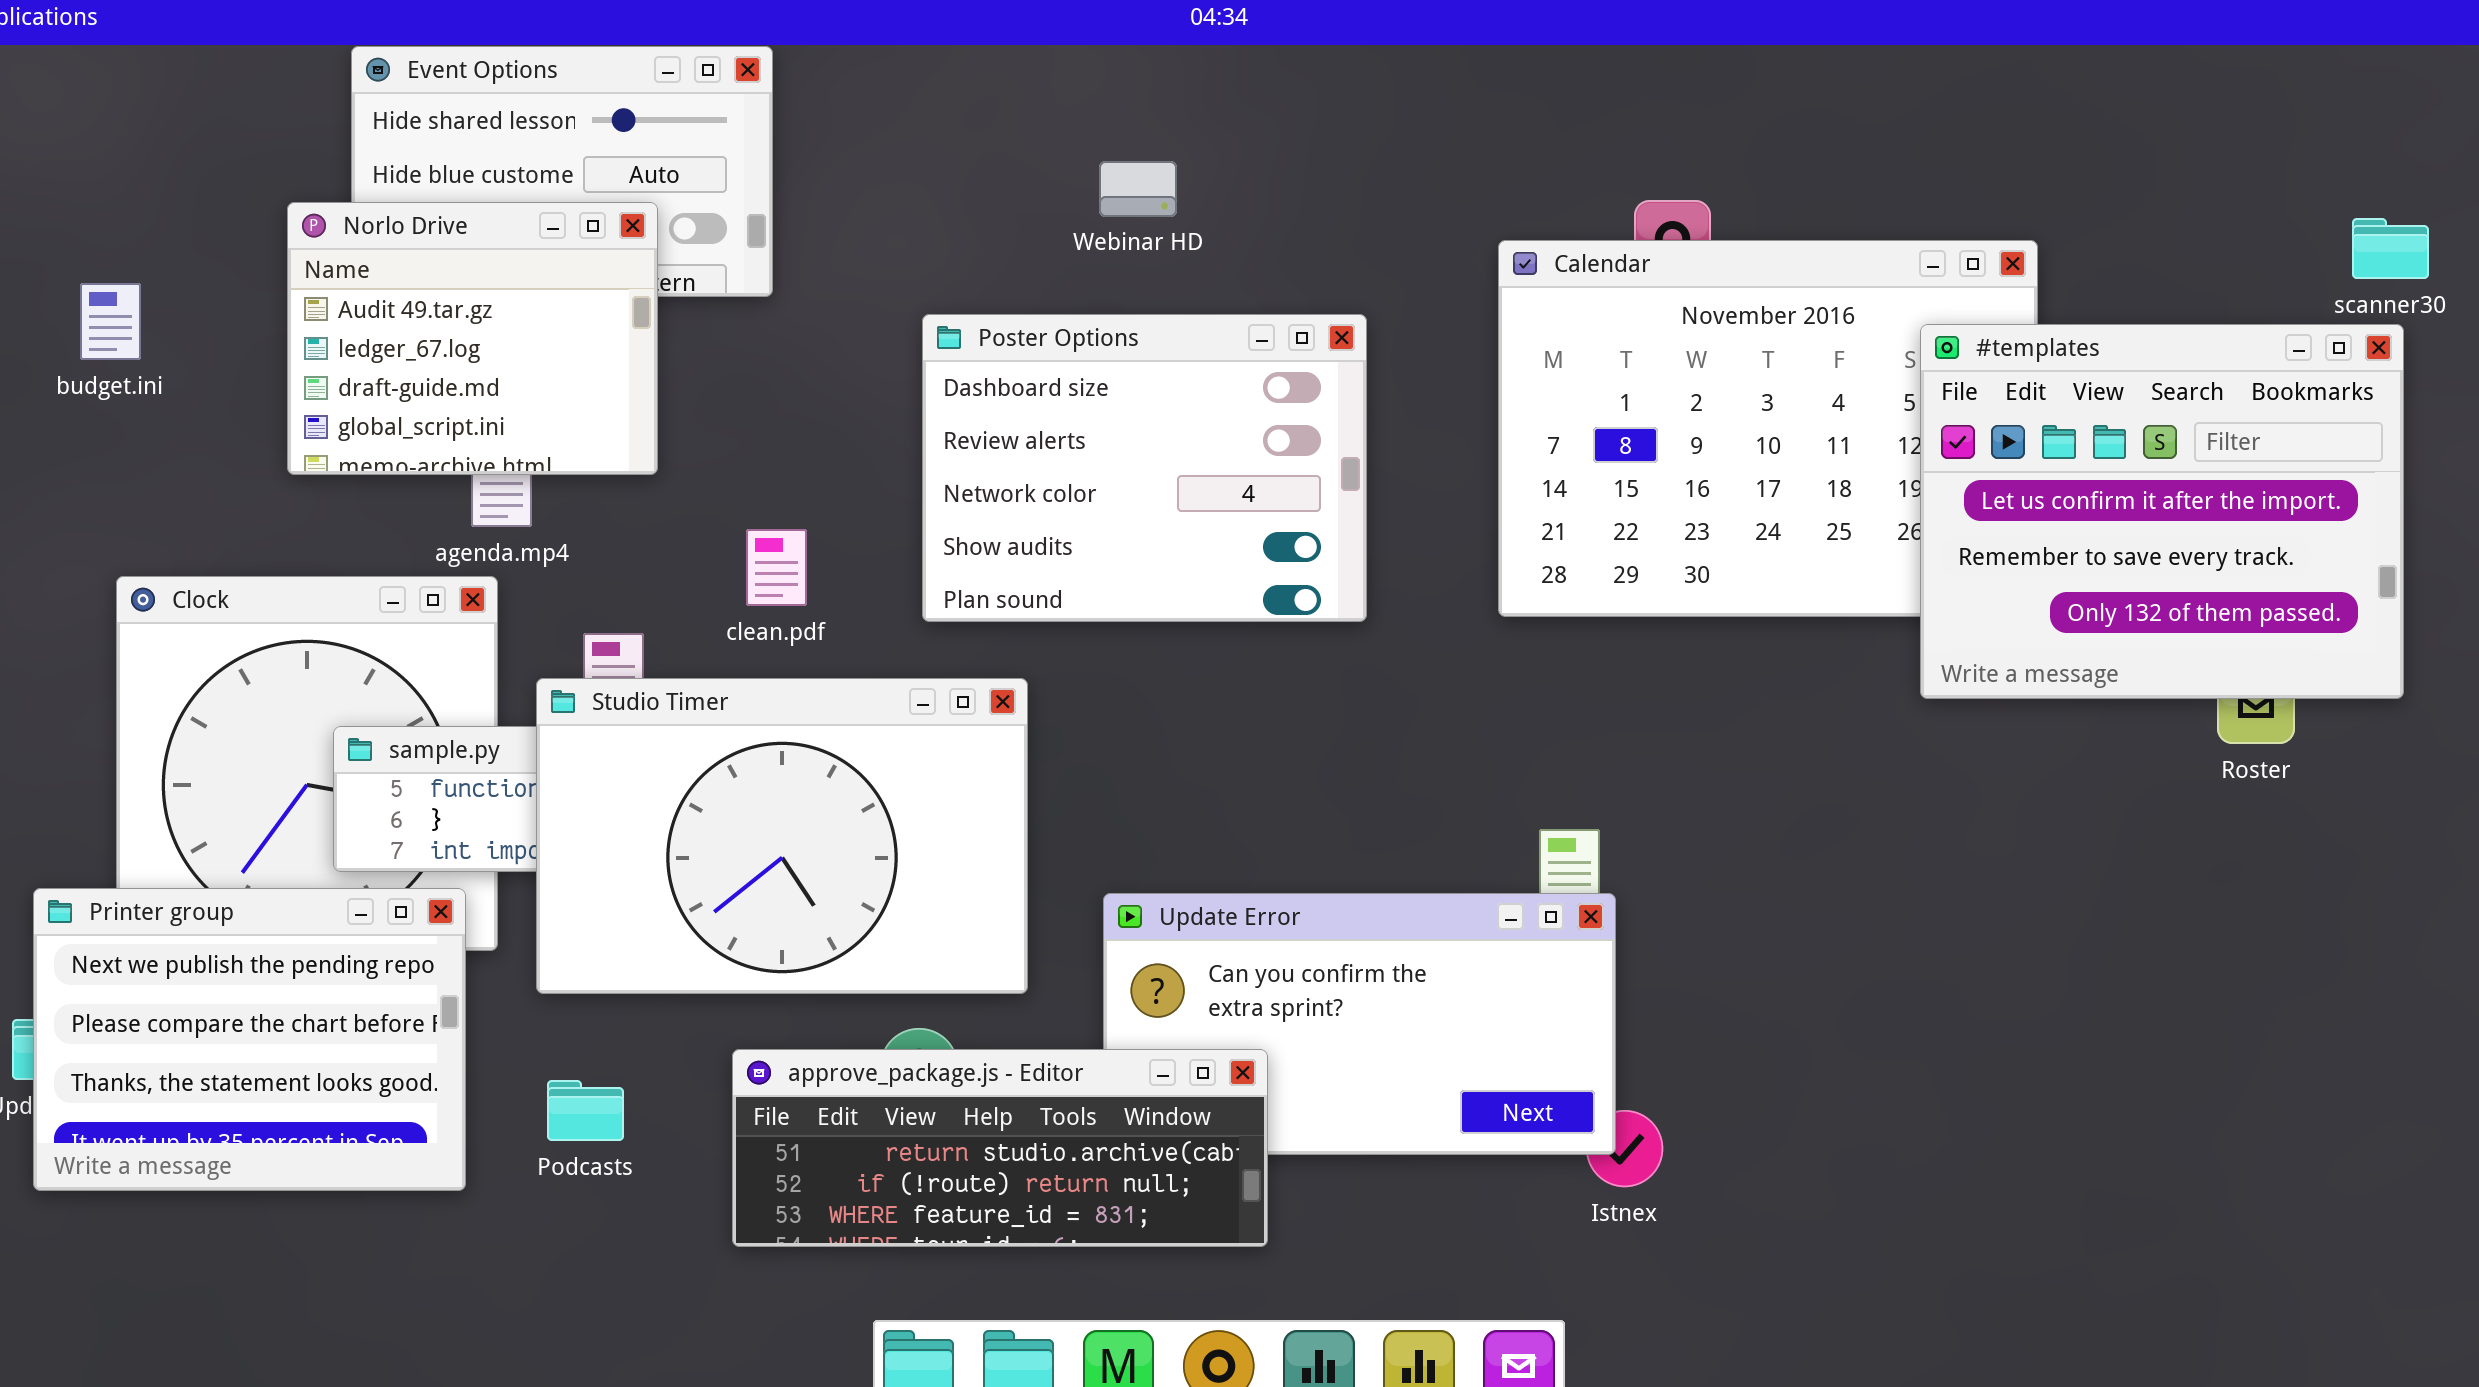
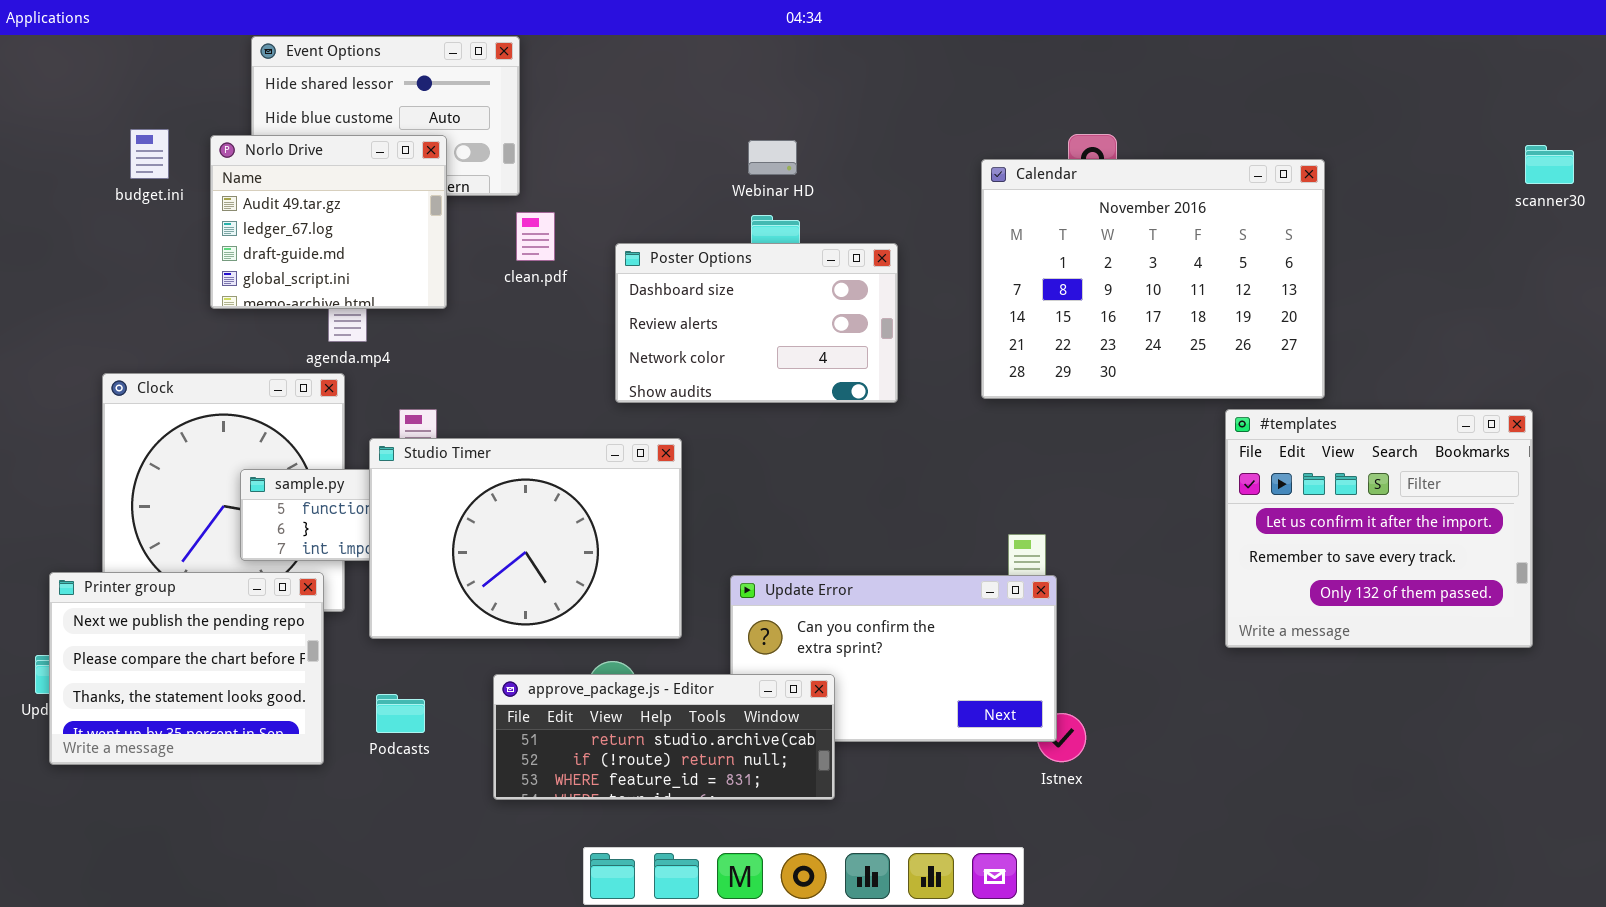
Webinar HD: [1099,161,1177,217] -> [748,140,797,175], moved
budget.ini: [80,283,141,360] -> [130,129,169,179], moved
Poster Options: [922,314,1367,622] -> [615,243,898,403], resized
#templates: [1920,324,2404,699] -> [1225,409,1533,648], moved
clean.pdf: [746,529,807,606] -> [516,212,555,261], moved

